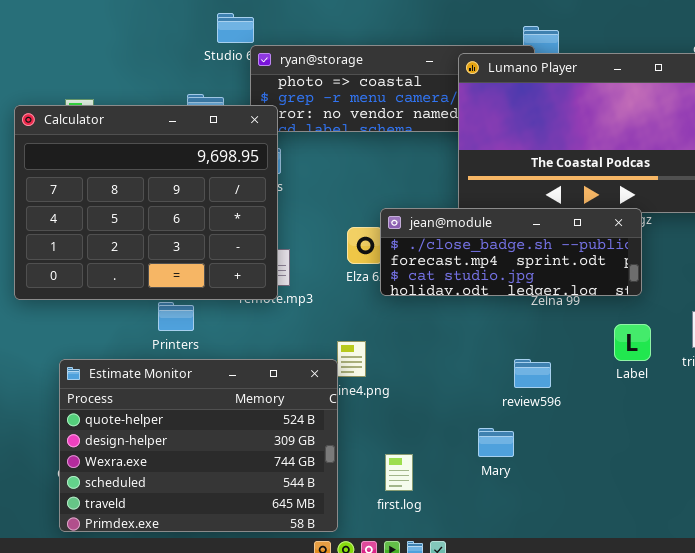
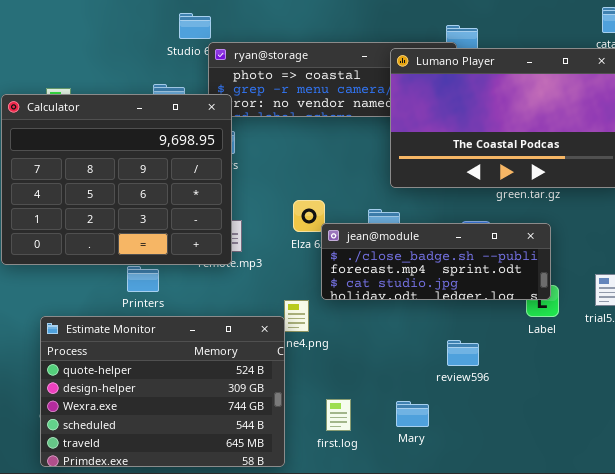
jean@module: [380,208,642,296] -> [321,223,551,300], moved
review596: [514,359,551,388] -> [447,340,479,366], moved
Mary: [478,428,514,457] -> [396,401,429,427], moved

